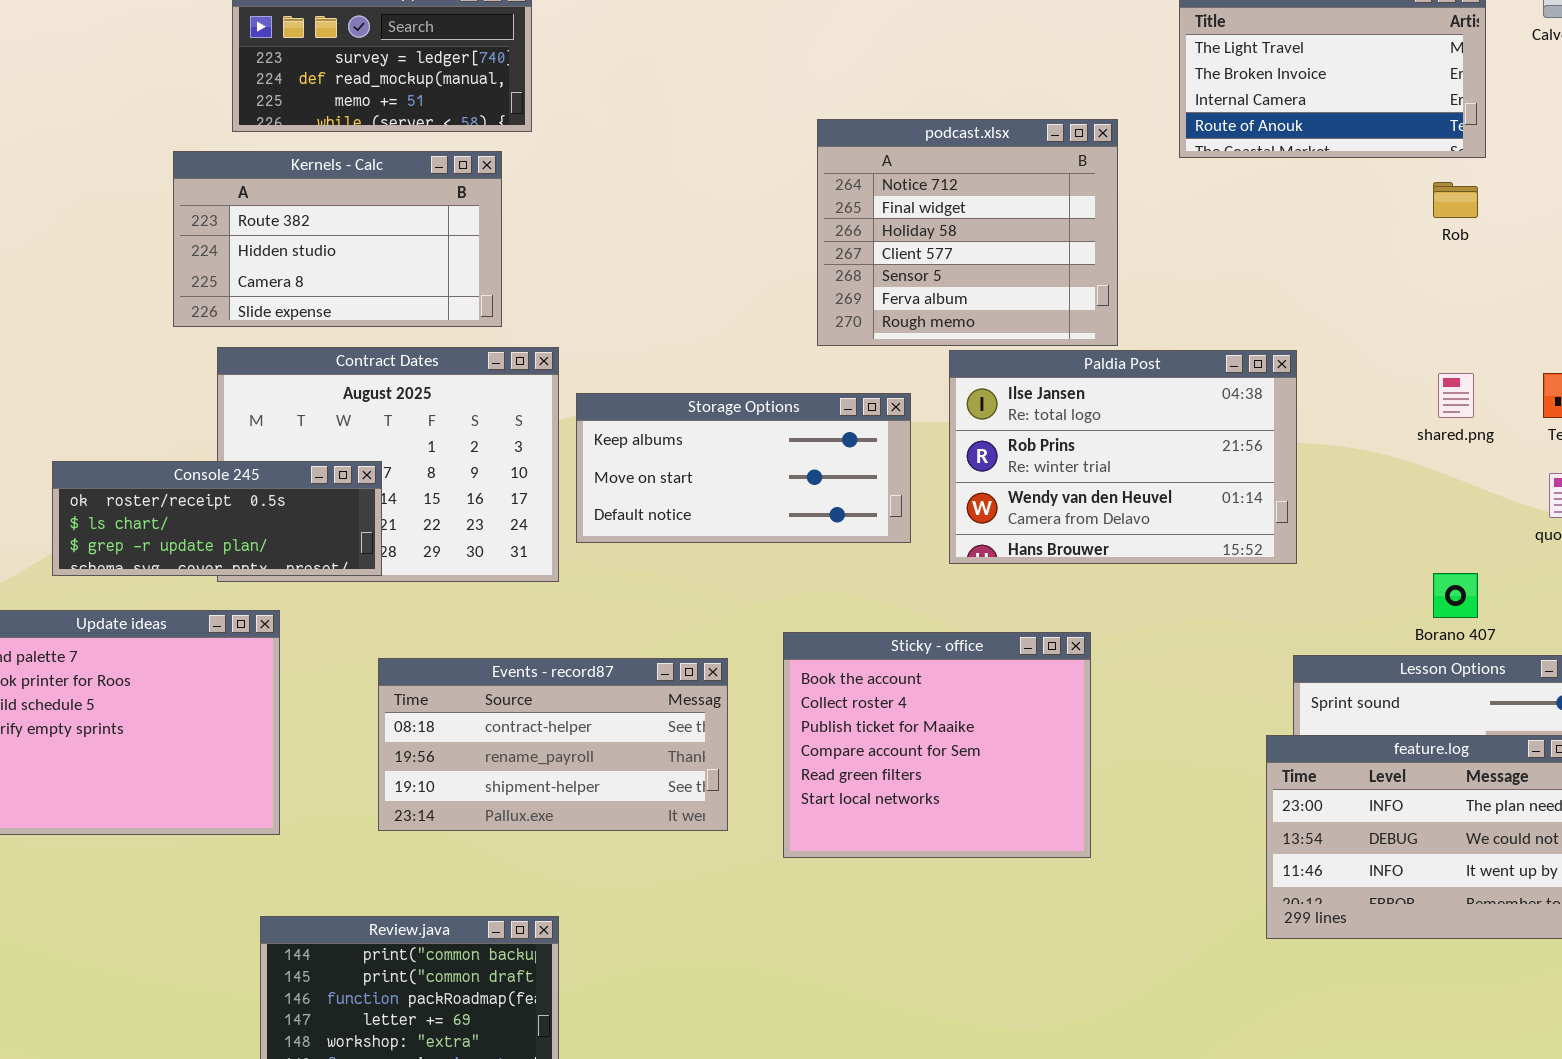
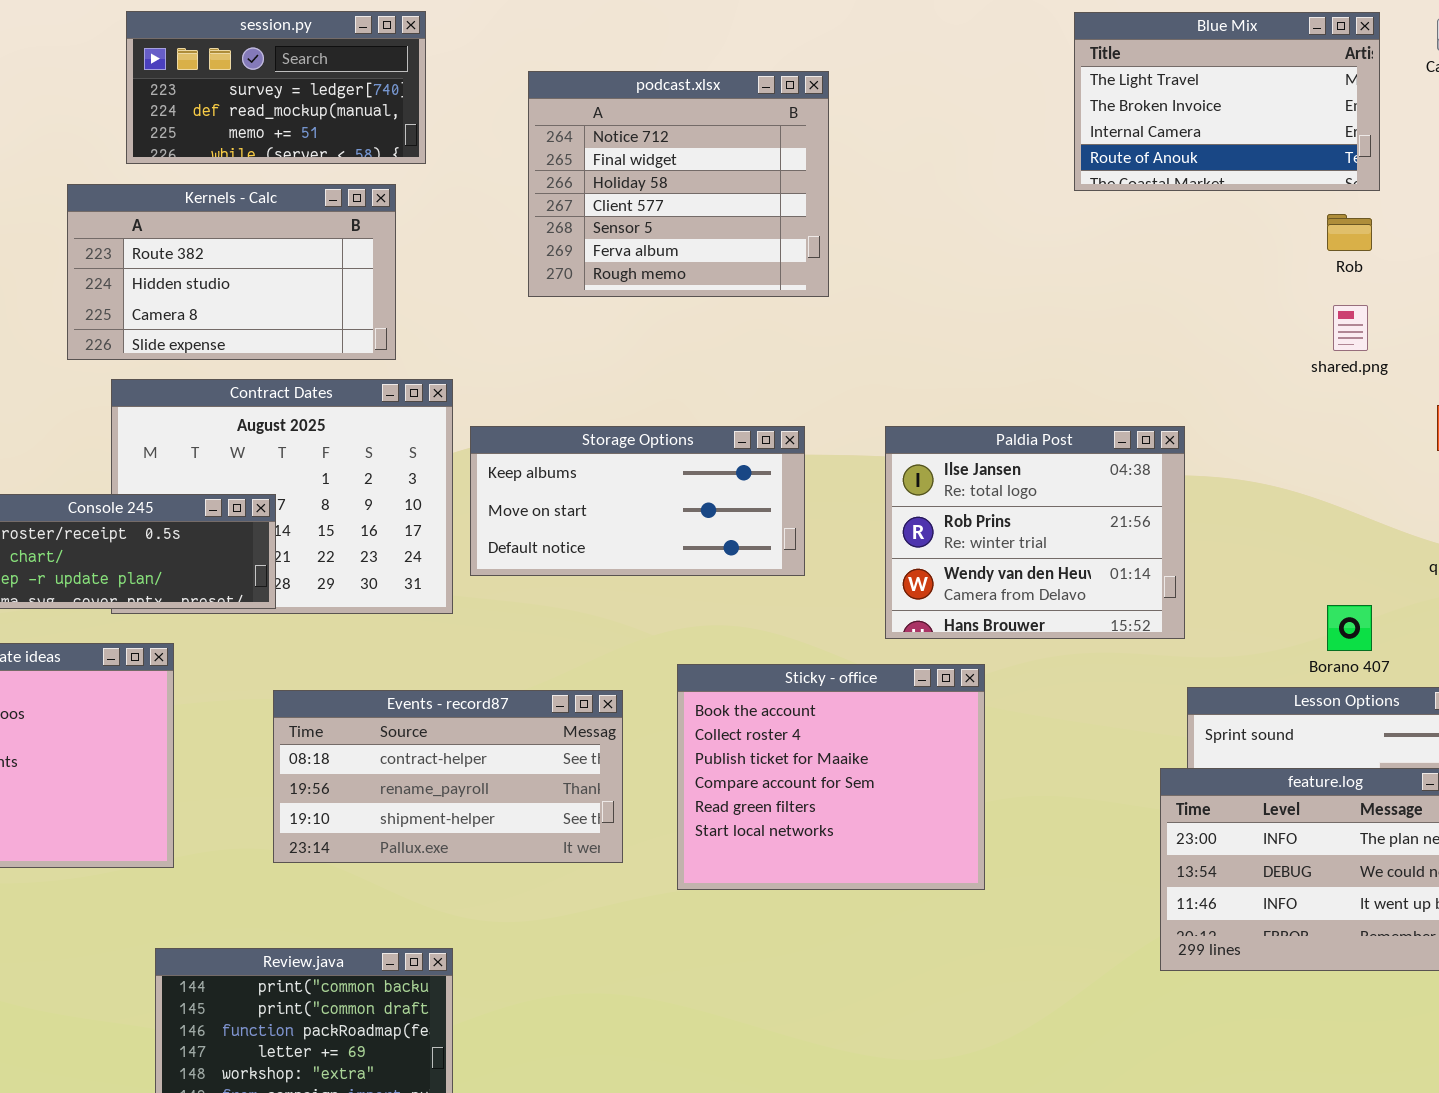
podcast.xlsx: [817,119,1118,346] -> [528,71,829,297], moved
Paldia Post: [949,350,1297,564] -> [885,426,1185,639], moved, resized
shared.png: [1438,373,1474,418] -> [1333,305,1368,351], moved

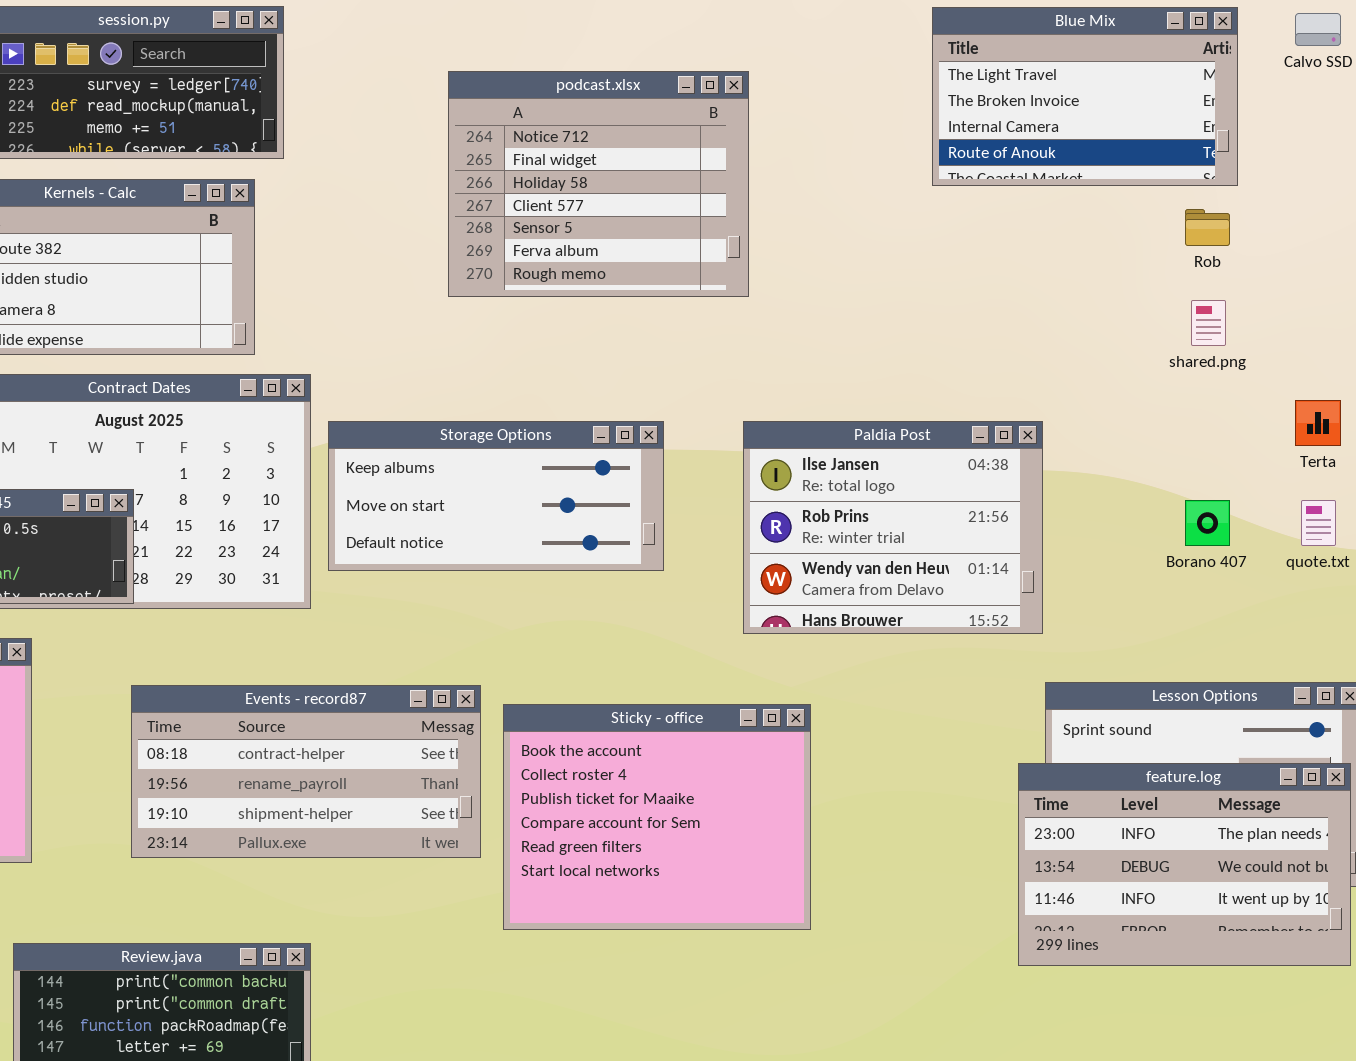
podcast.xlsx: [528,71,829,297] -> [448,71,749,297], moved
Borano 407: [1327,605,1372,651] -> [1185,500,1230,546], moved
Sticky - office: [677,664,985,890] -> [503,704,811,930], moved

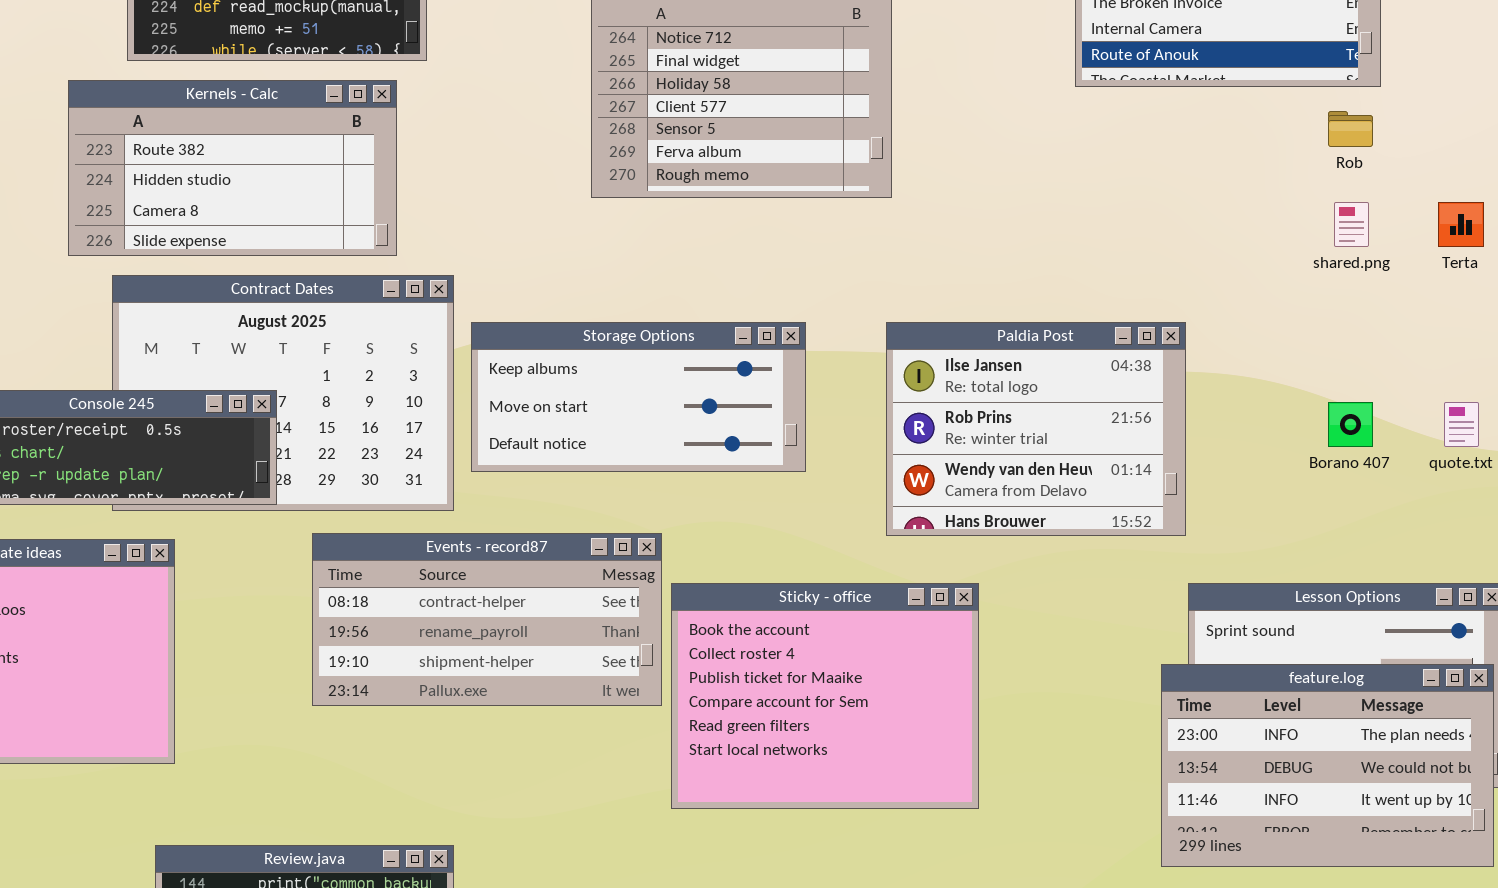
Terta: [1295,400,1341,446] -> [1438,202,1484,247], moved
Events - record87: [131,685,481,858] -> [312,533,662,706], moved
Sticky - office: [503,704,811,930] -> [671,583,979,809], moved

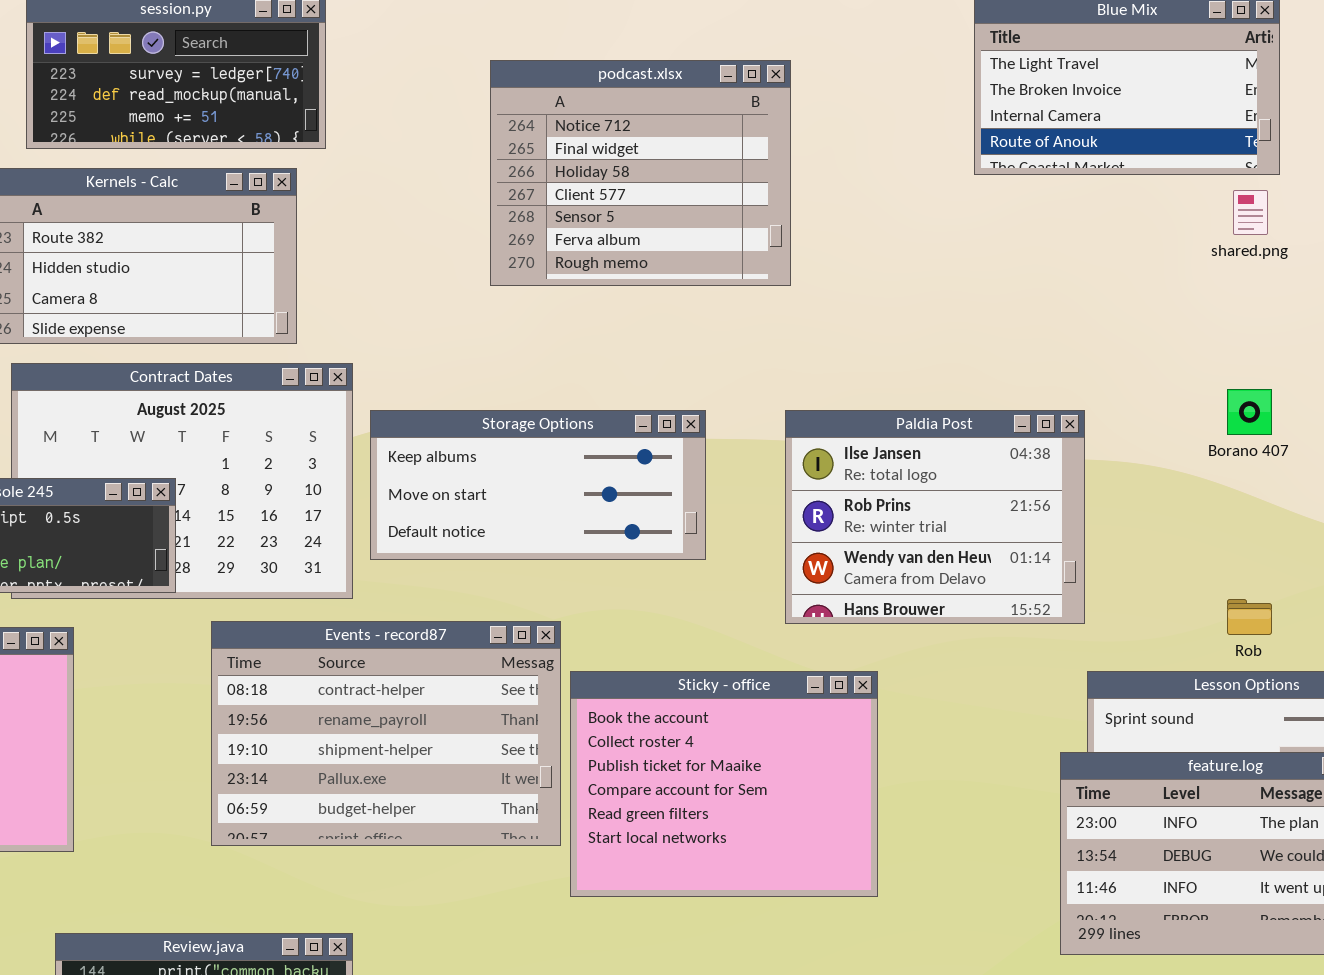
Rob: [1328,111,1373,147] -> [1227,599,1272,635], moved
shared.png: [1334,202,1369,247] -> [1233,190,1268,235], moved
Borano 407: [1328,402,1373,447] -> [1227,389,1272,435], moved
Events - record87: [312,533,662,706] -> [211,621,561,846], resized

